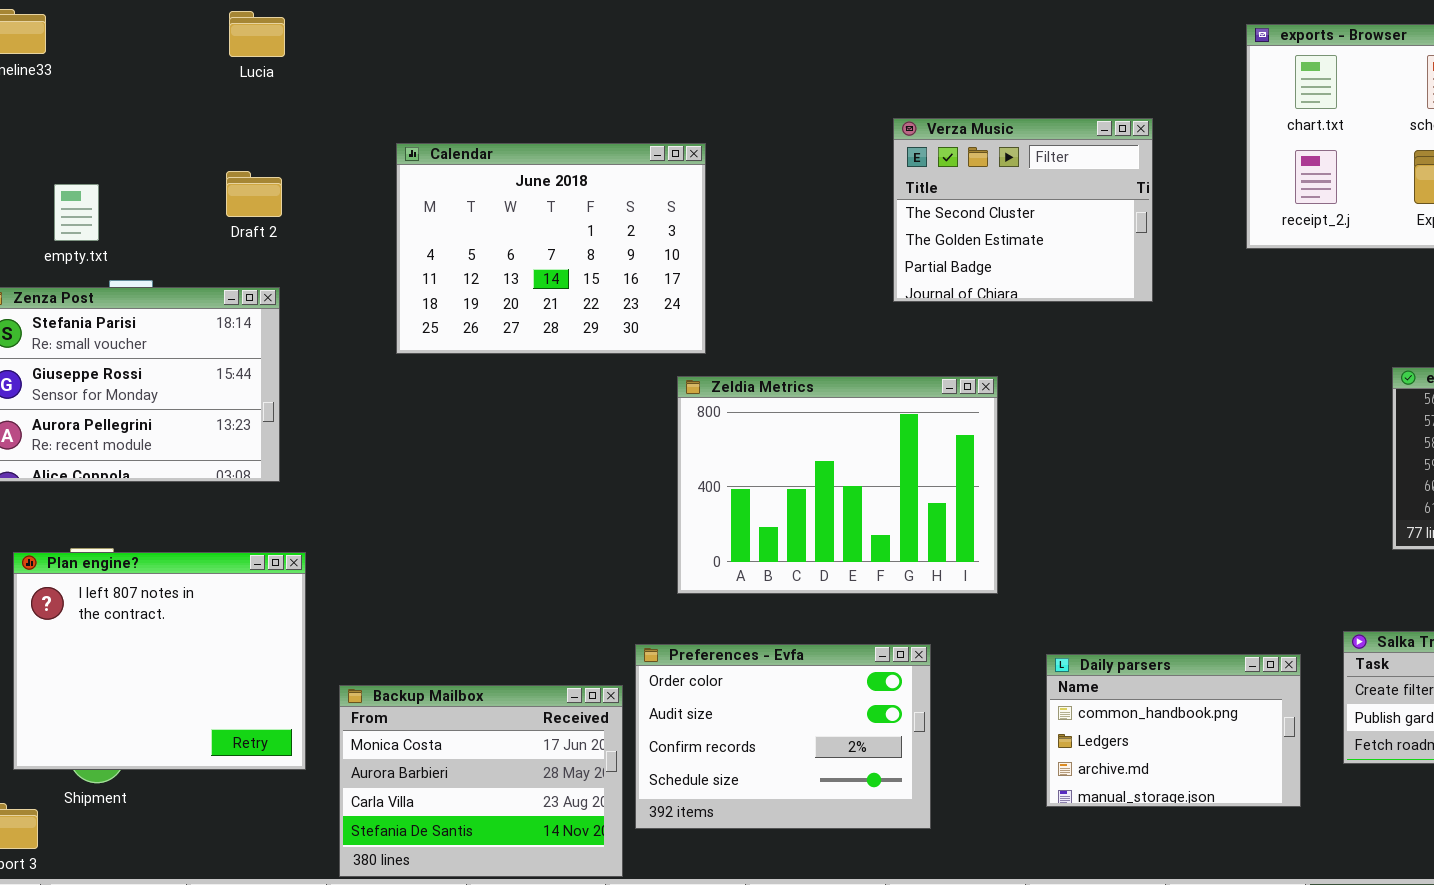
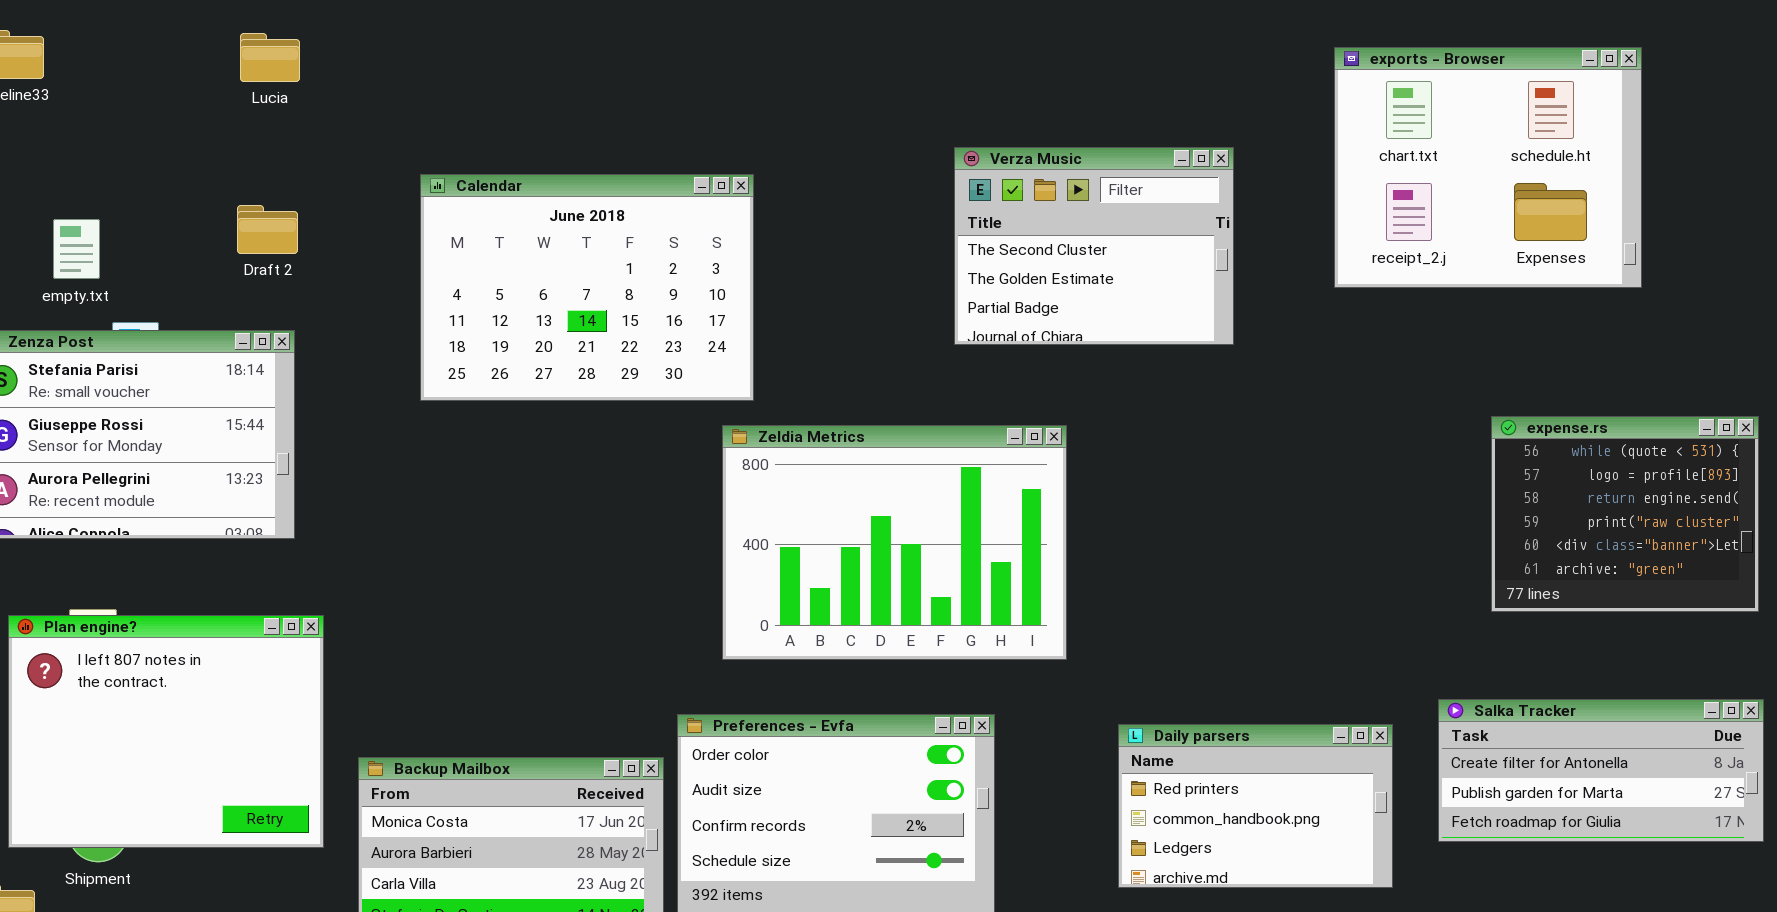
Daily parsers: [1046,654,1301,807] -> [1118,724,1393,888], scrolled up 1 row

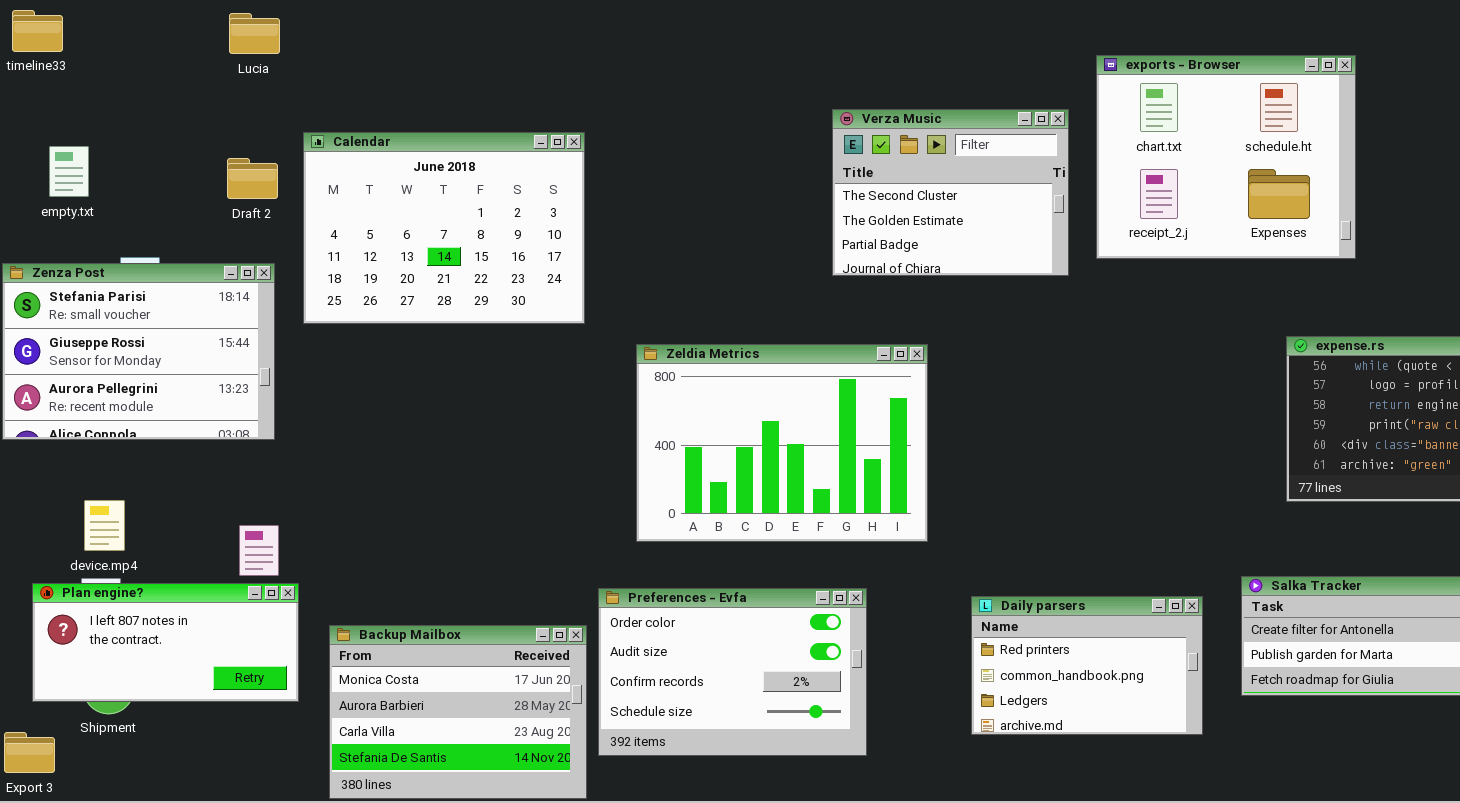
exports - Browser: [1334,47,1642,288] -> [1096,55,1356,259], moved
Calendar: [420,174,754,401] -> [303,132,585,324], moved
empty.txt: [53,219,100,279] -> [49,146,89,197], moved
Plan engine?: [8,615,324,848] -> [32,583,299,702], resized

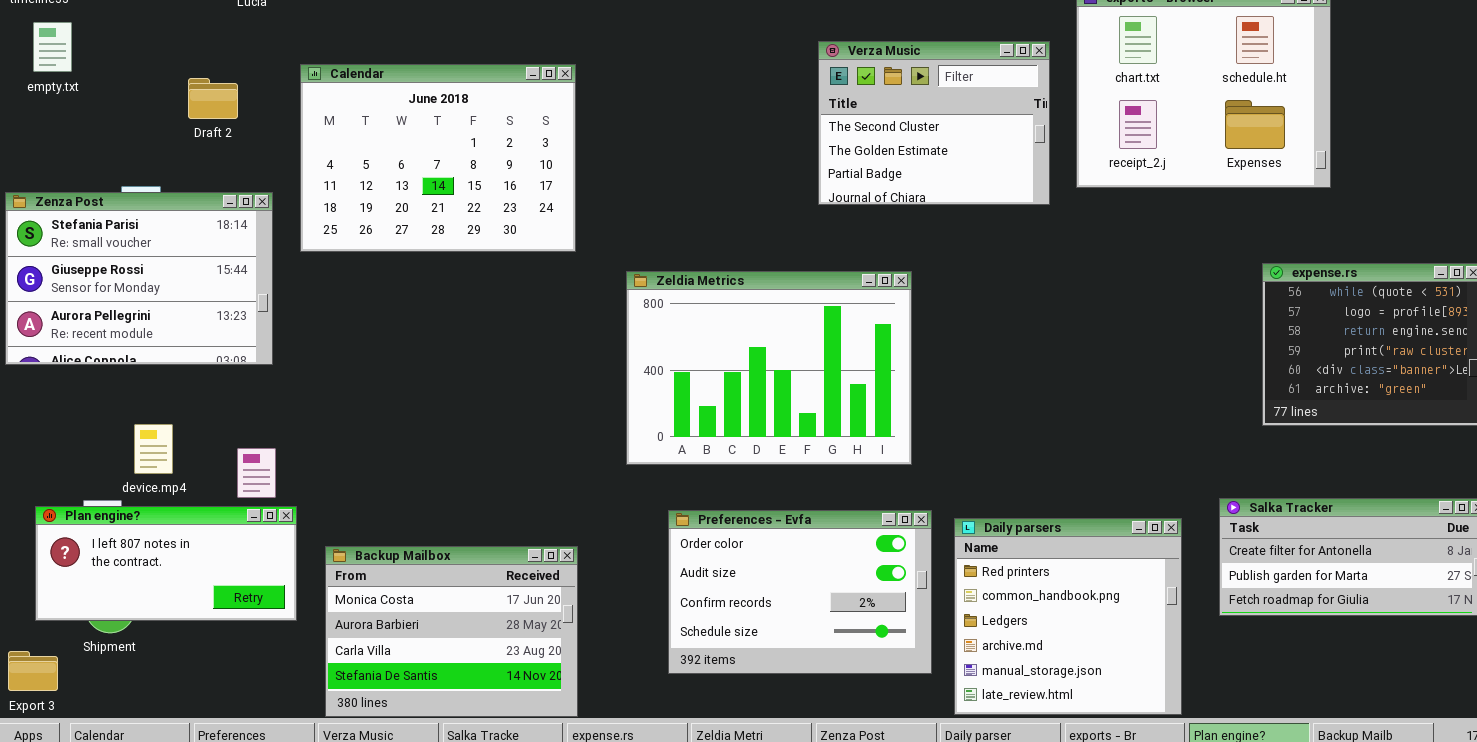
empty.txt: [49,146,89,197] -> [33,22,72,72], moved
Draft 2: [227,158,278,199] -> [188,78,238,119], moved
device.mp4: [84,500,125,551] -> [134,424,173,474], moved
Preferences - Evfa: [598,588,867,756] -> [668,510,932,674], moved
Daily parsers: [971,596,1203,735] -> [954,518,1182,715], resized

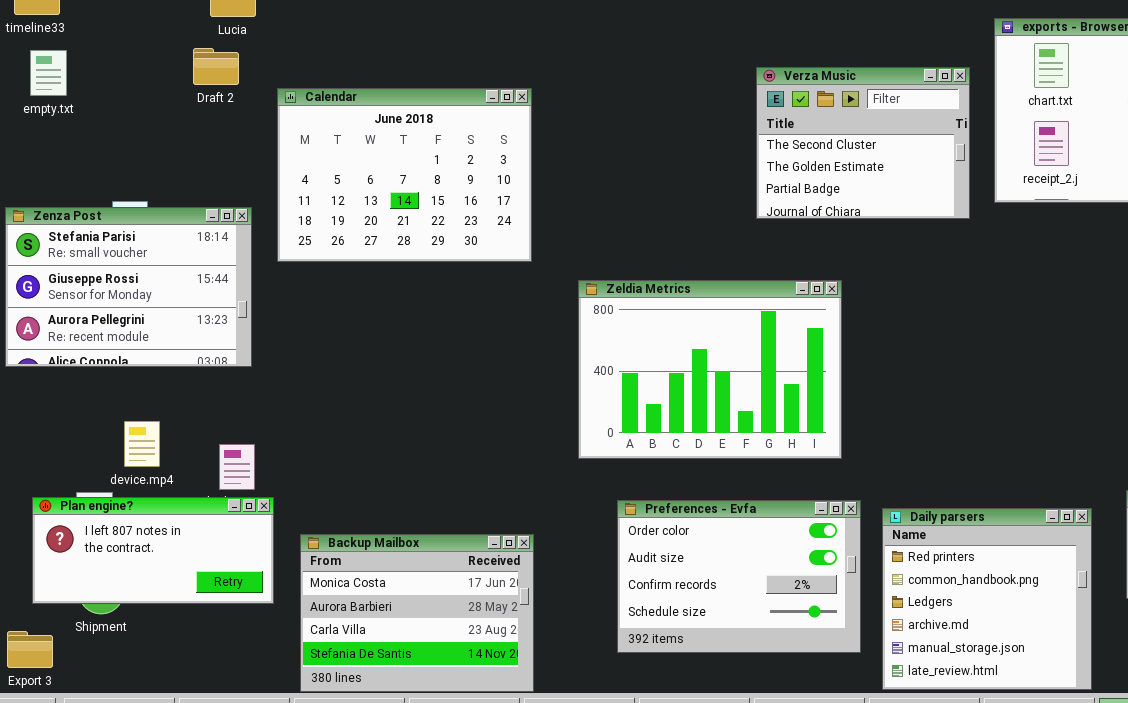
Draft 2: [188,78,238,119] -> [193,48,239,85], moved

